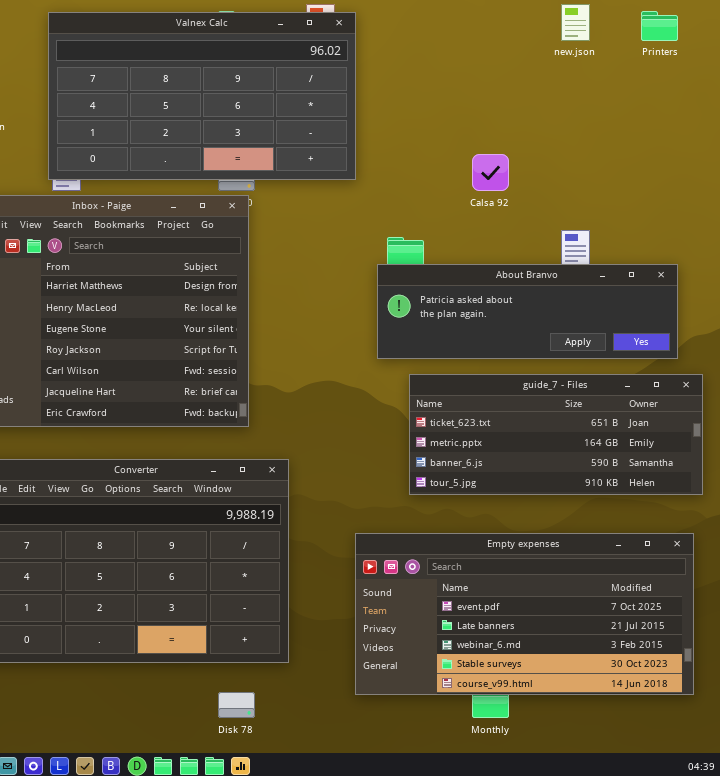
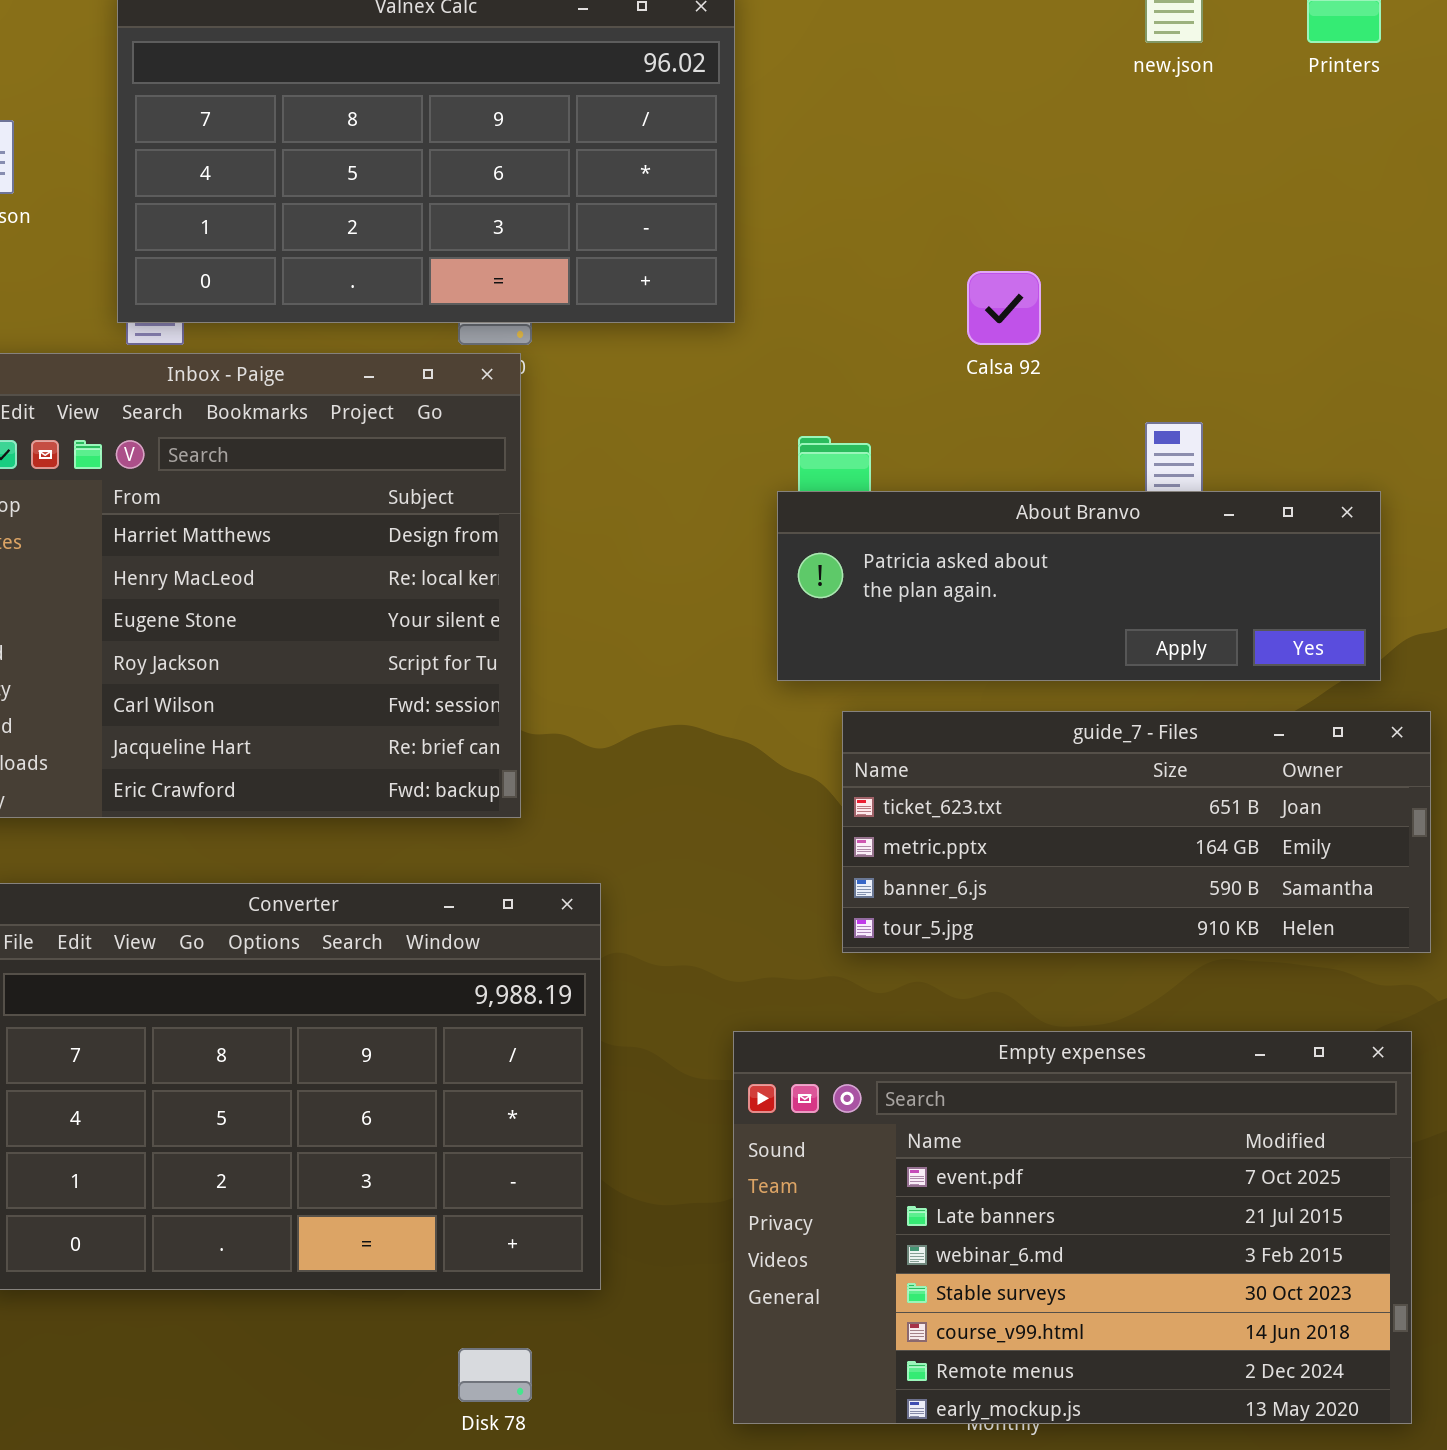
Empty expenses: [355,533,694,695] -> [733,1031,1412,1424], resized

